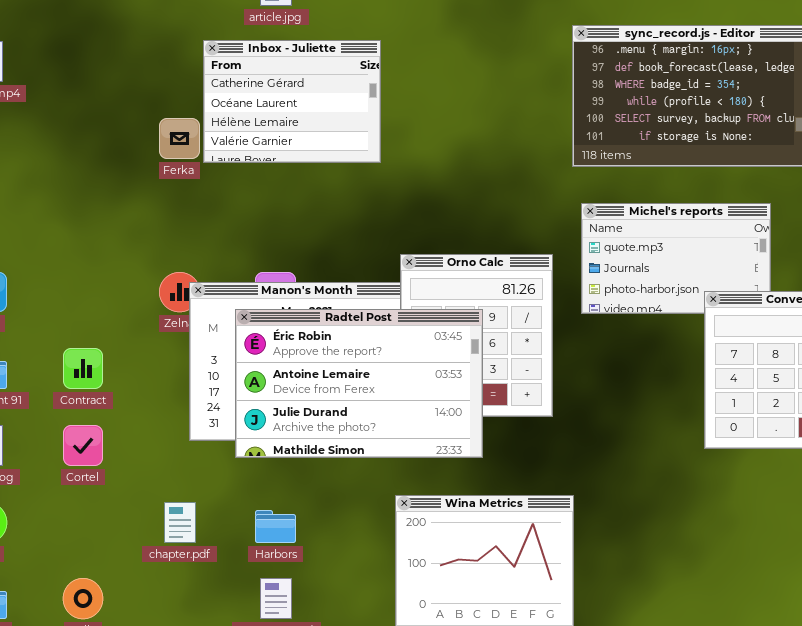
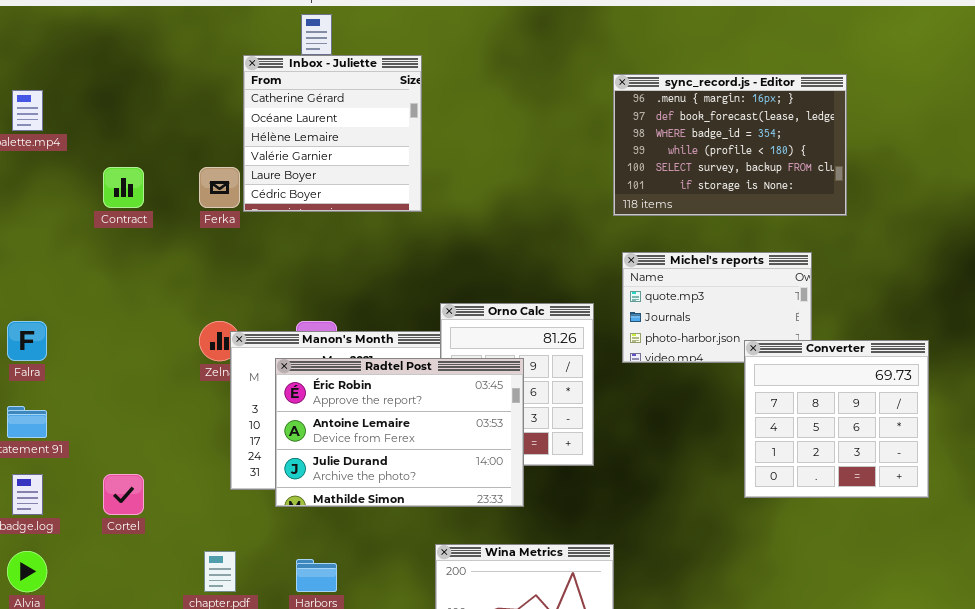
Inbox - Juliette: [203,40,381,163] -> [243,55,422,212], resized
Contract: [63,348,103,389] -> [103,167,144,208], moved

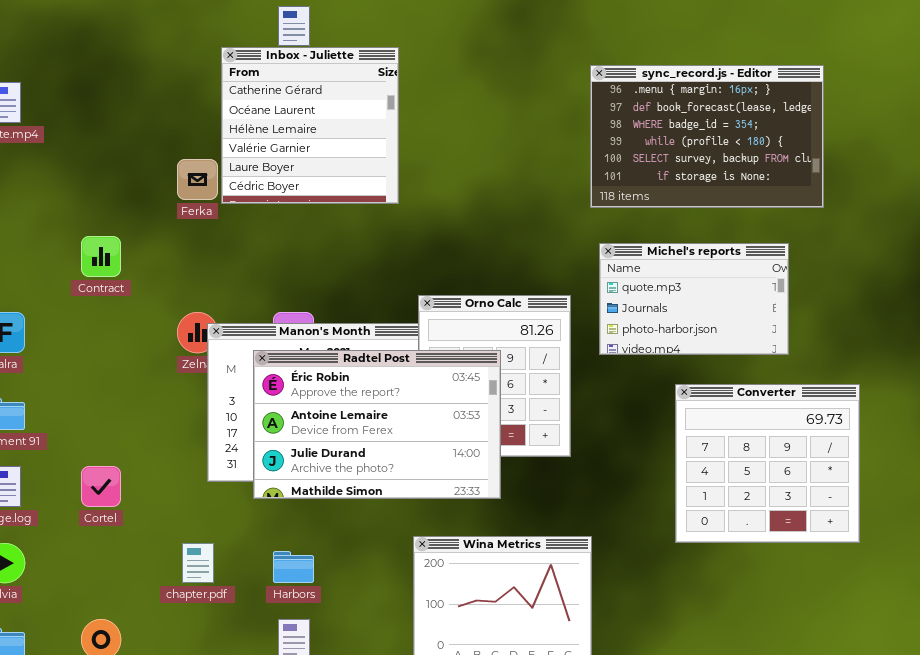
Contract: [103,167,144,208] -> [81,236,121,277], moved
Converter: [744,340,929,498] -> [675,384,860,543], moved

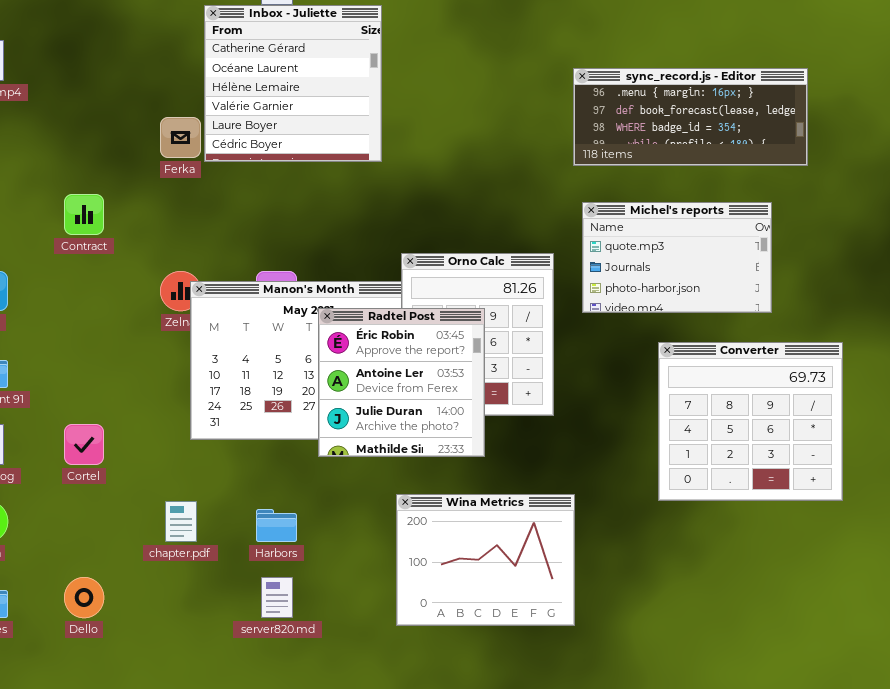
sync_record.js - Editor: [590,65,824,208] -> [573,68,808,166], resized
Radtel Post: [253,350,501,499] -> [318,308,485,457], resized

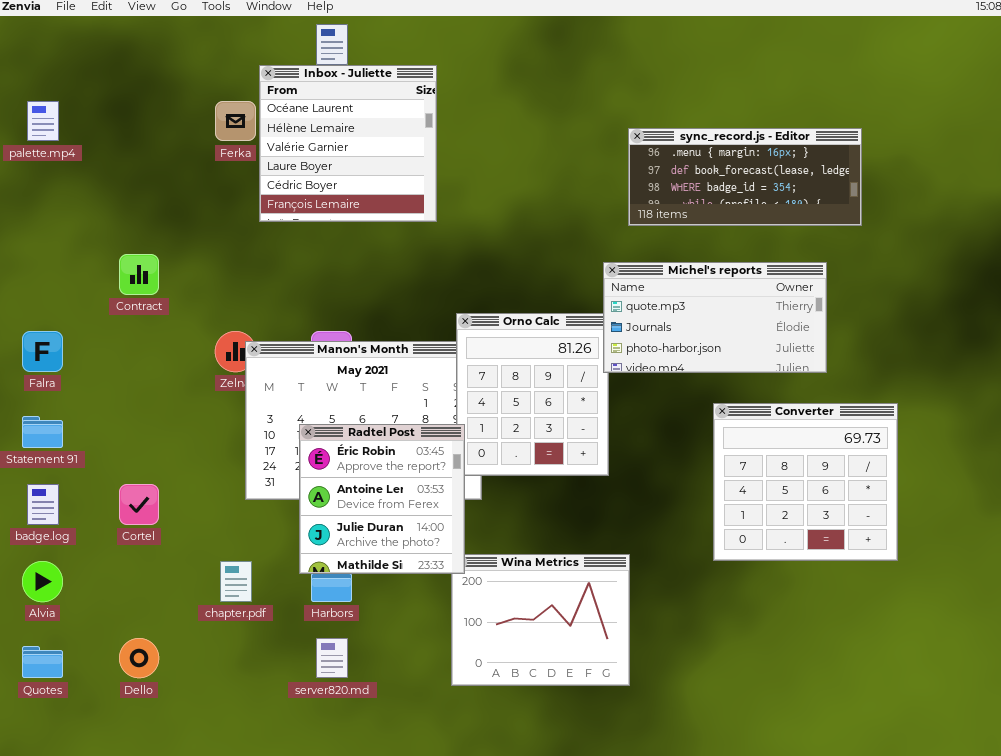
Inbox - Juliette: [204,5,382,162] -> [259,65,437,222], scrolled down 1 row
Ferka: [160,117,201,158] -> [215,101,256,141], moved
Michel's reports: [582,202,772,313] -> [603,262,827,373], resized
Radtel Post: [318,308,485,457] -> [299,424,465,574], moved

